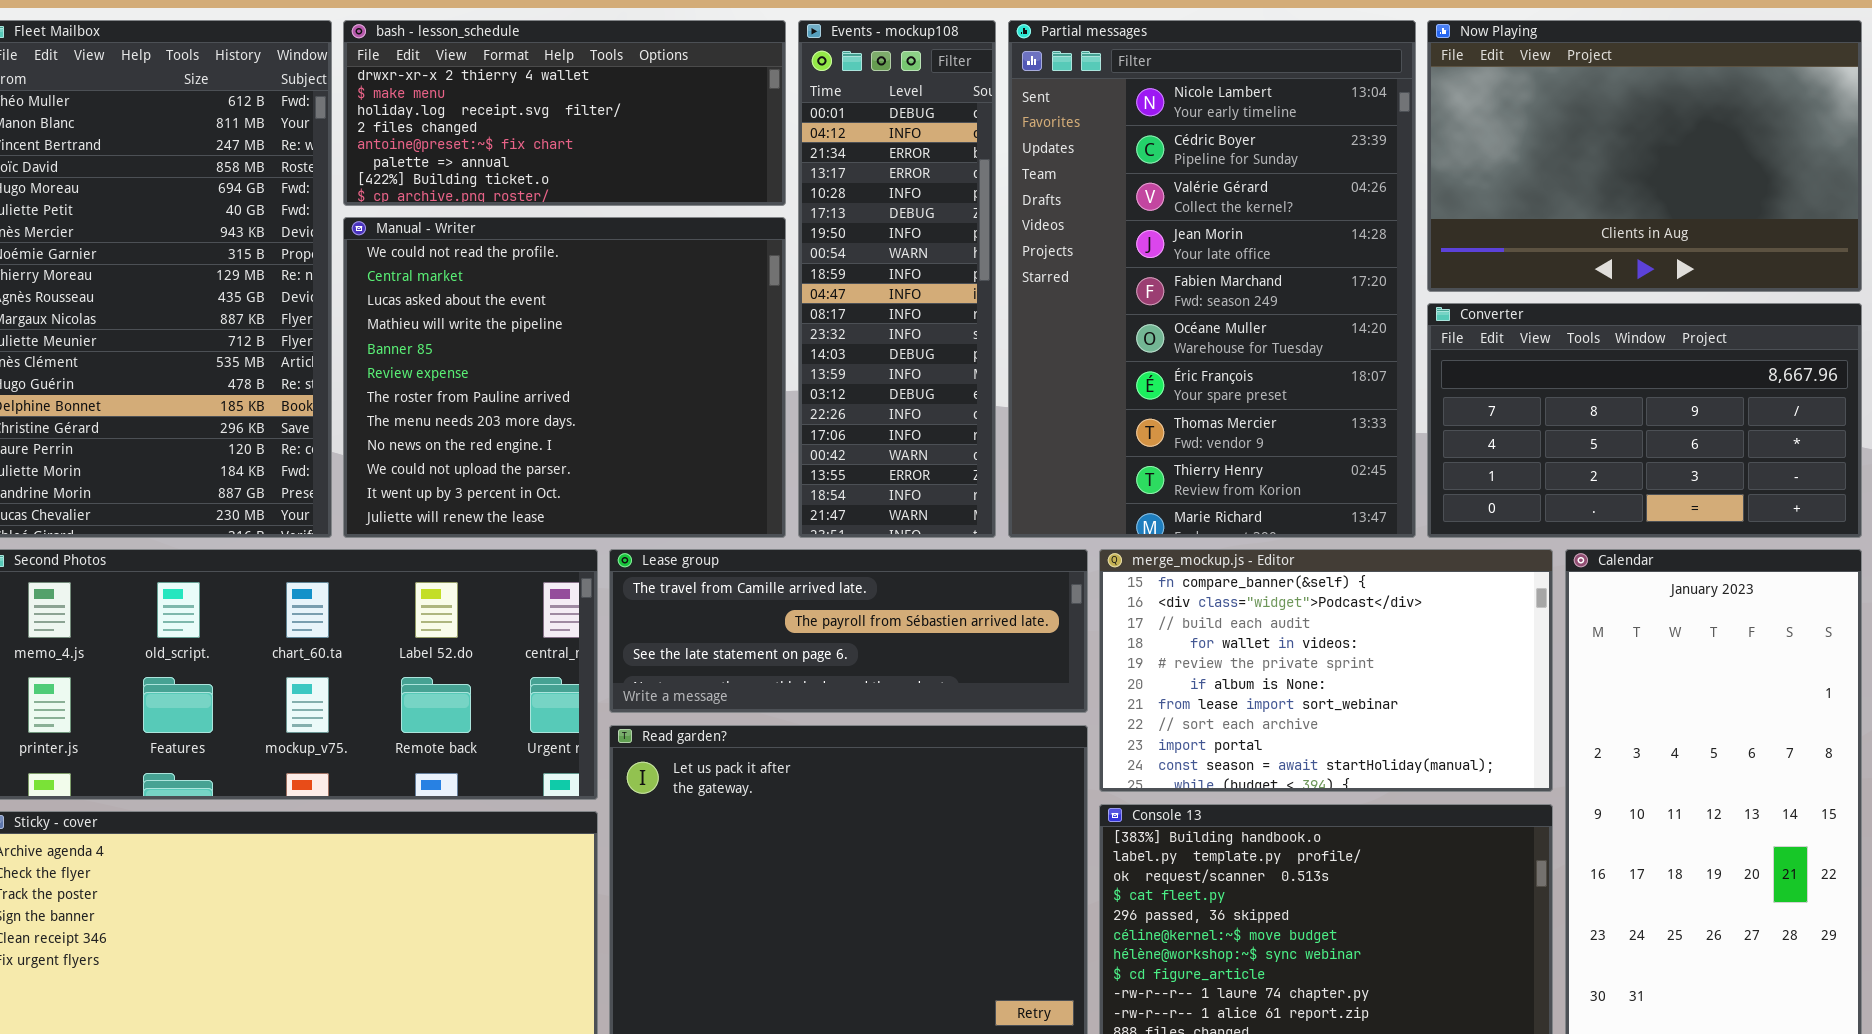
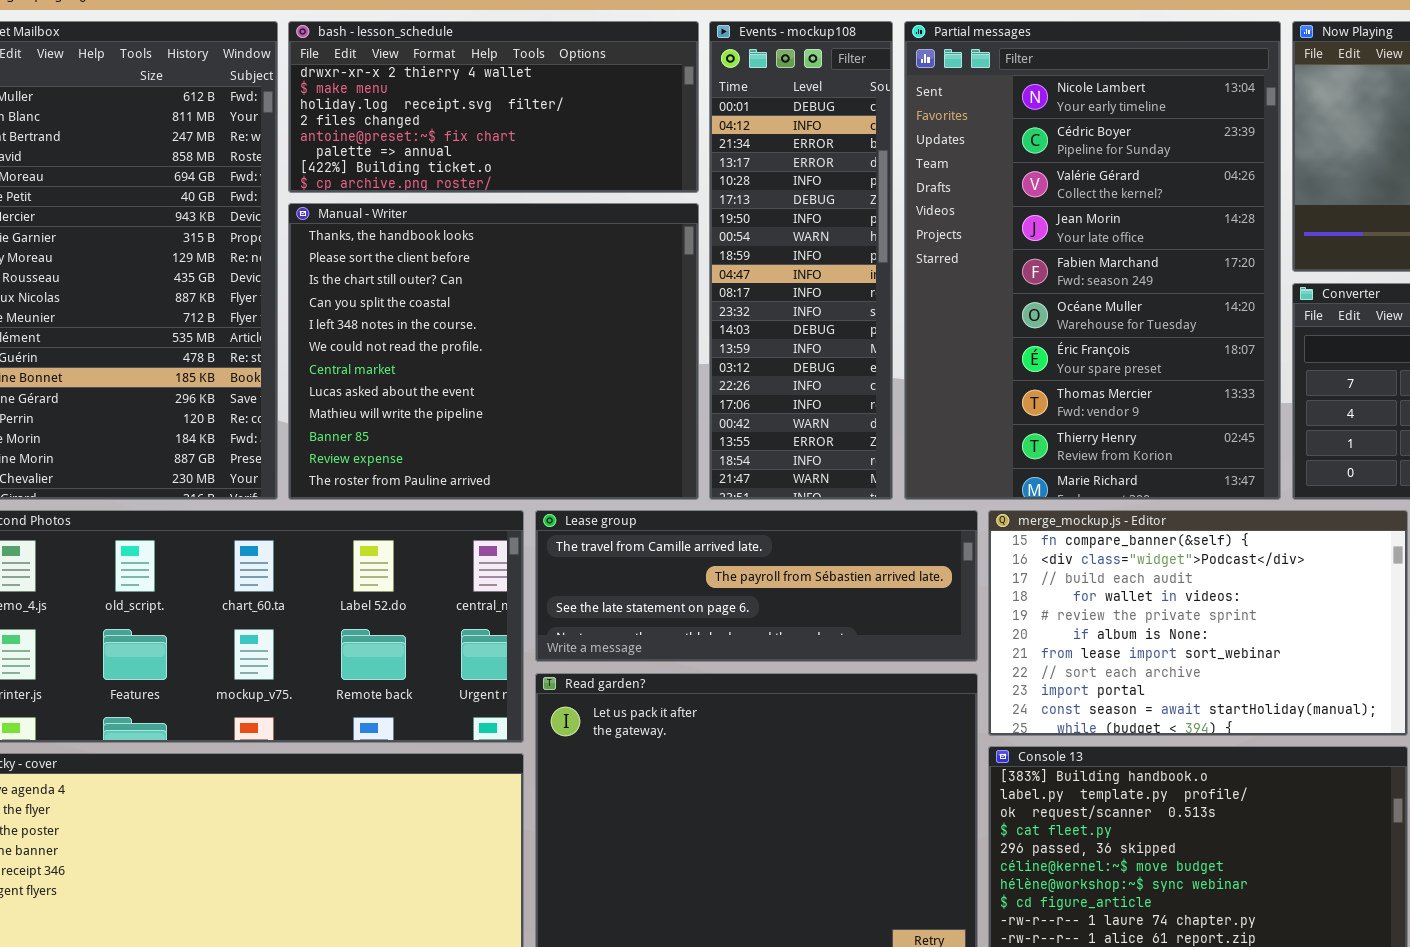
Manual - Writer: [343,217,786,538] -> [288,203,699,500], scrolled up 5 rows

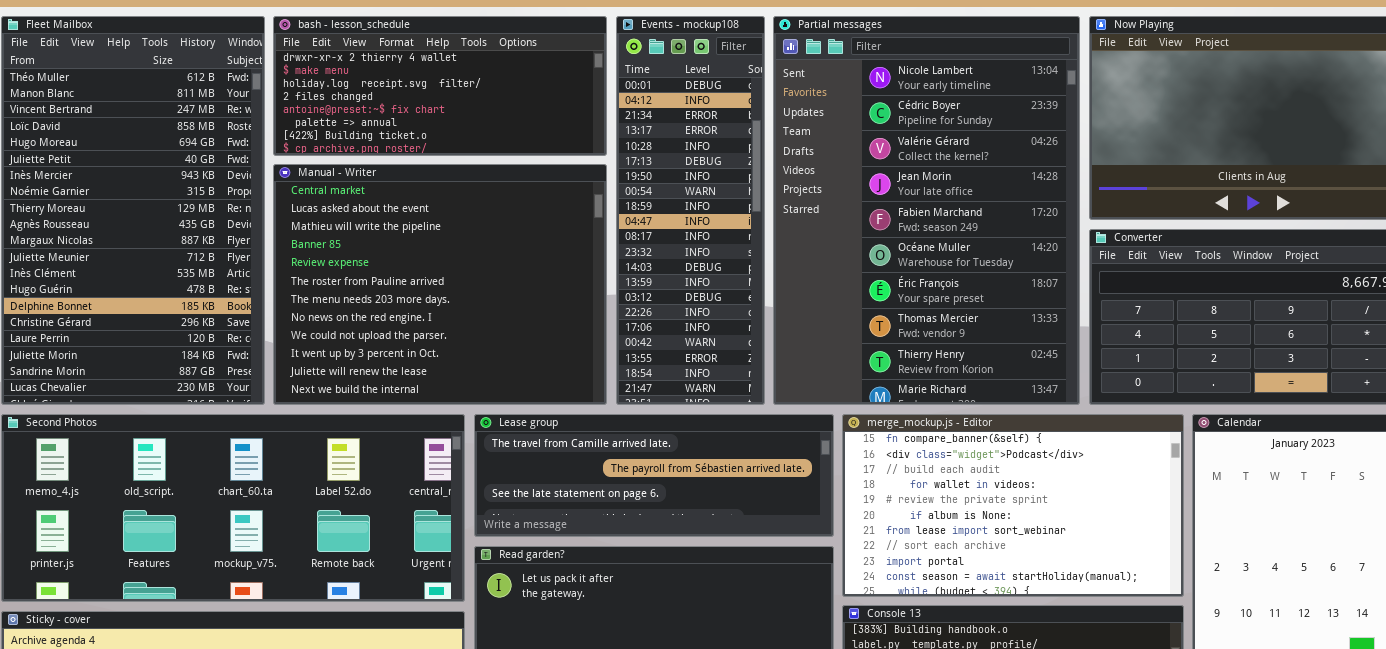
Manual - Writer: [288,203,699,500] -> [273,164,607,405], scrolled down 6 rows

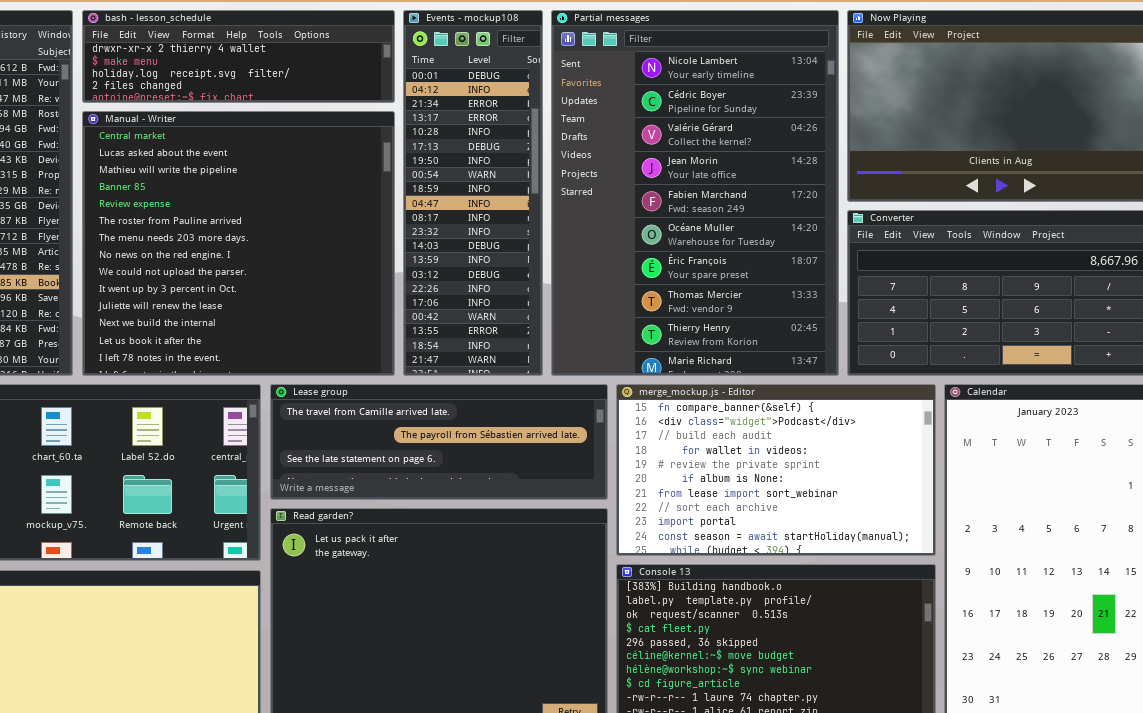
bash - lesson_schedule: [273,16,607,156] -> [82,10,395,103], resized
Manual - Writer: [273,164,607,405] -> [82,111,395,376], resized

